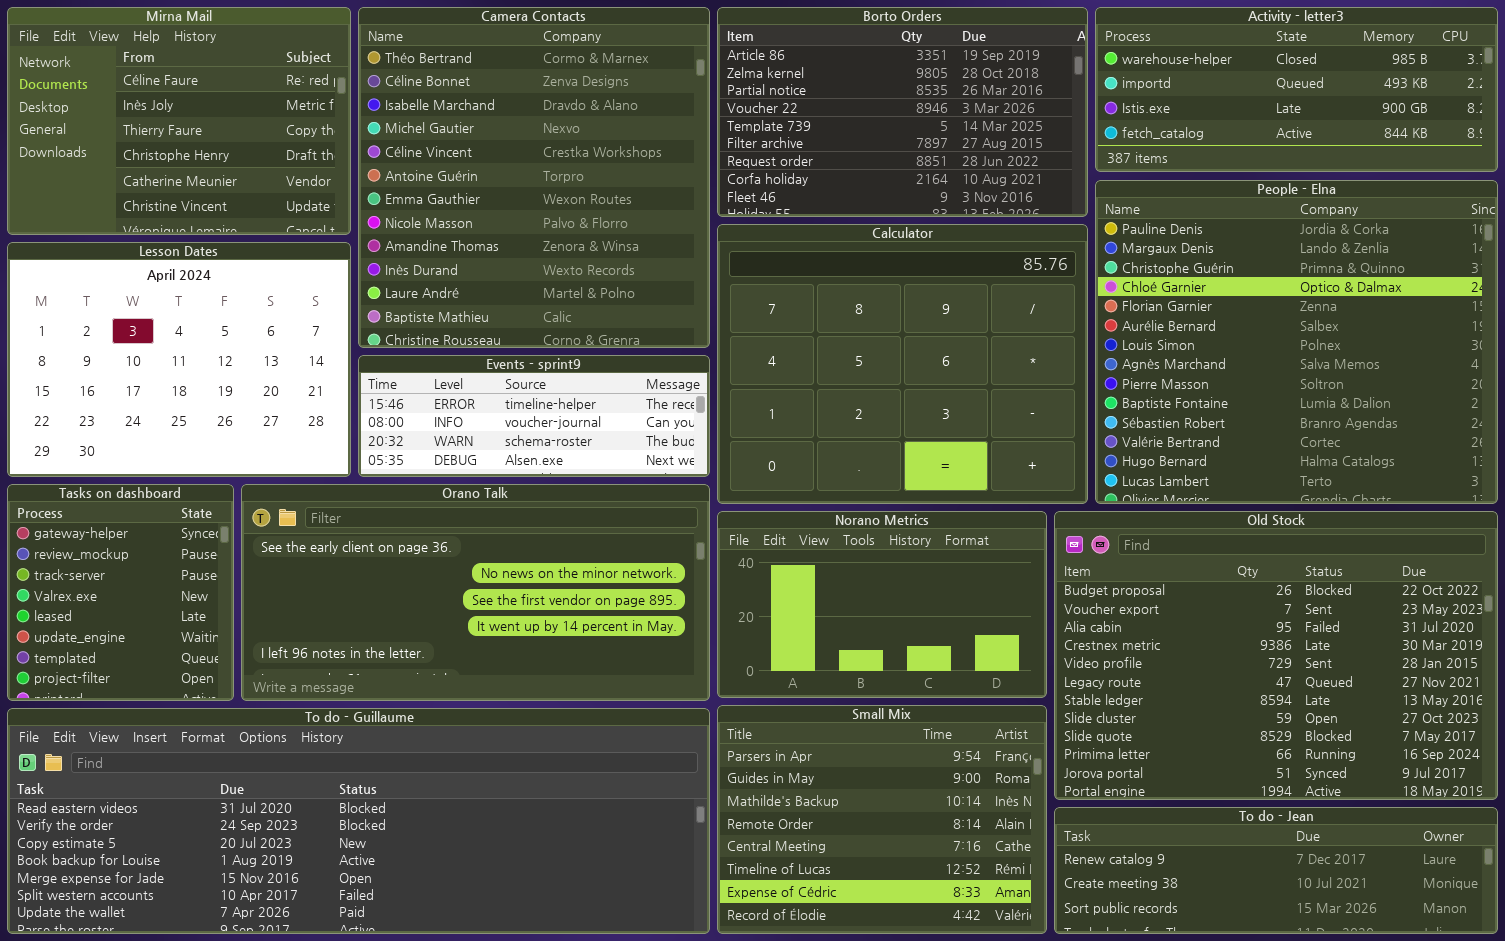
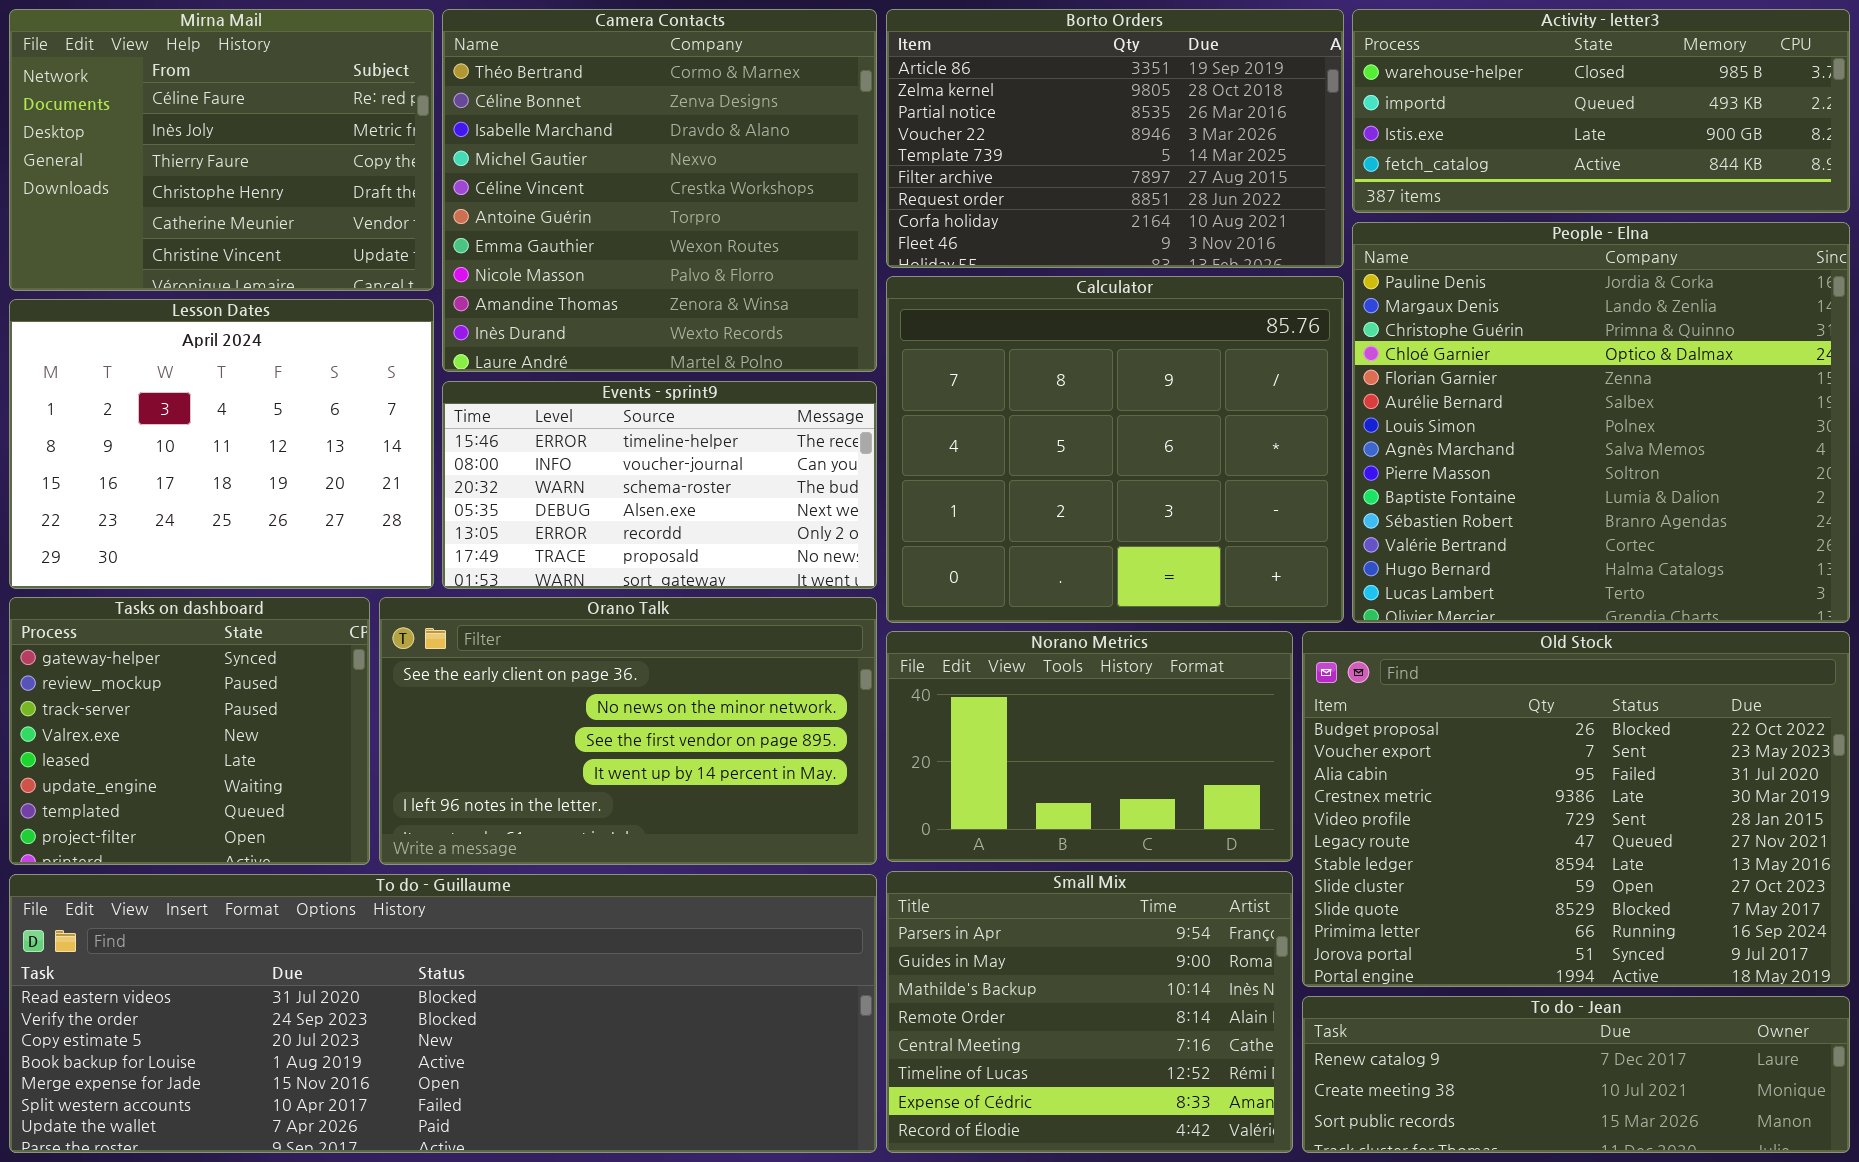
Camera Contacts: [358,7,710,348] -> [442,9,877,372], resized
Events - sprint9: [358,355,710,477] -> [442,381,877,589], resized
Tasks on dashboard: [7,484,234,701] -> [9,597,370,865], resized
Orano Talk: [241,484,710,701] -> [379,597,877,865], resized

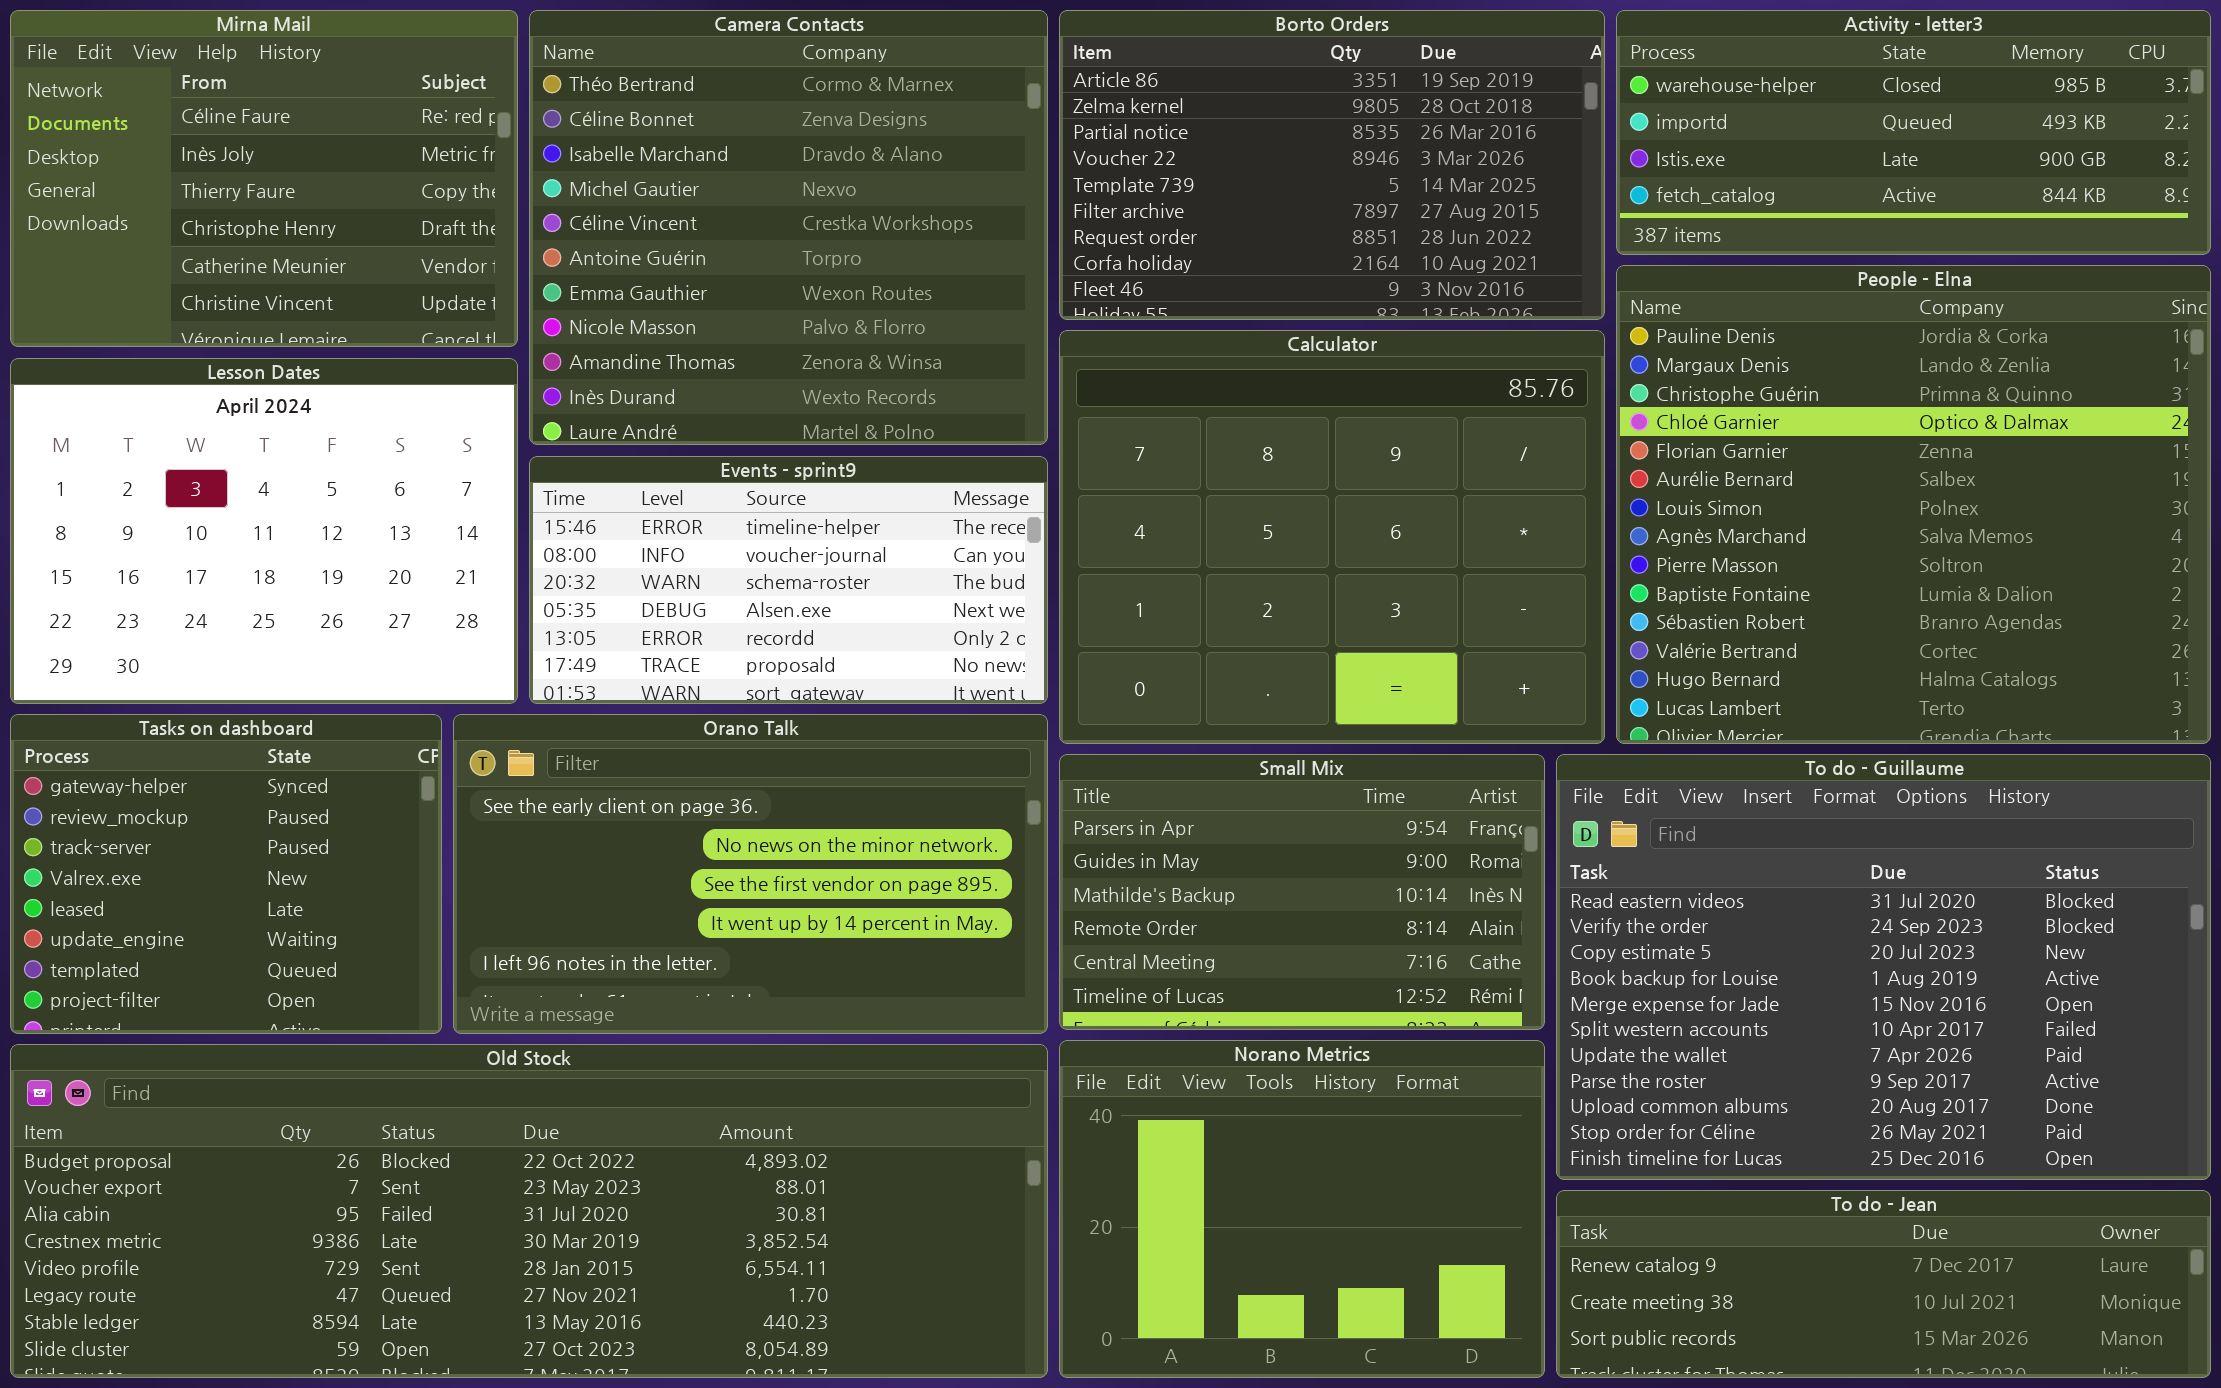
Norano Metrics: [886,631,1293,862] -> [1059,1040,1545,1378], moved, resized
Old Stock: [1302,631,1850,987] -> [10,1044,1048,1378], moved, resized
Small Mix: [886,871,1293,1153] -> [1059,754,1545,1030], moved, resized
To do - Guillaume: [9,874,877,1153] -> [1556,754,2211,1180], moved, resized

